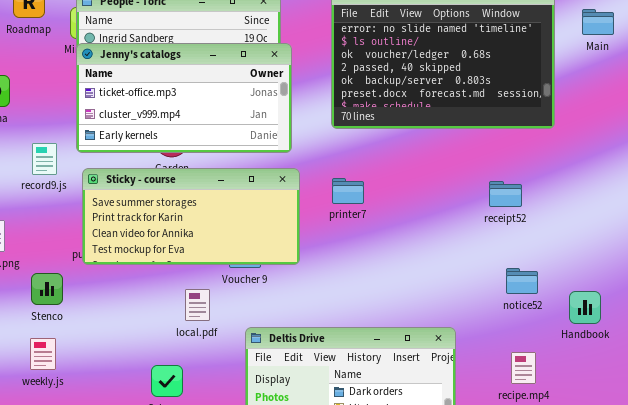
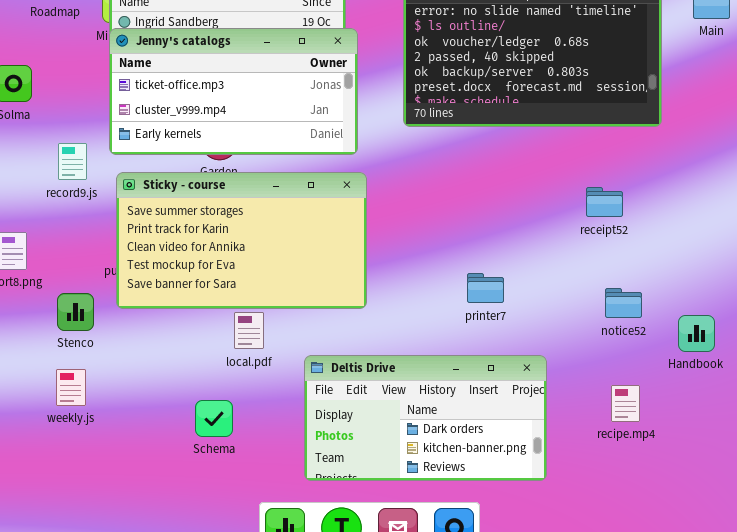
Sticky - course: [82,168,300,265] -> [116,172,367,309], resized
printer7: [332,178,364,204] -> [467,273,504,303], moved

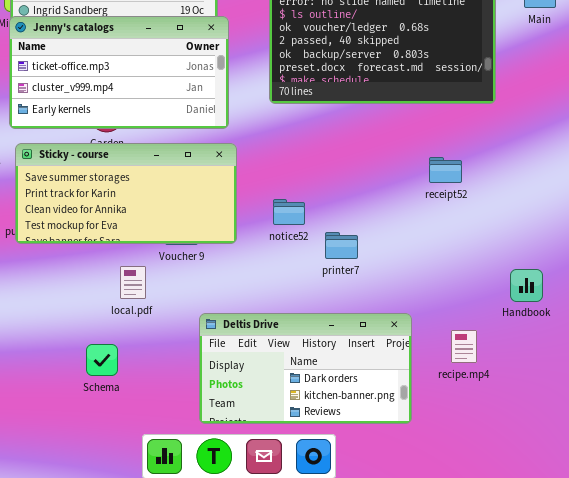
Sticky - course: [116,172,367,309] -> [15,143,237,244], resized
notice52: [605,288,642,318] -> [273,199,305,225], moved
Deltis Drive: [304,355,547,481] -> [199,313,412,424], moved

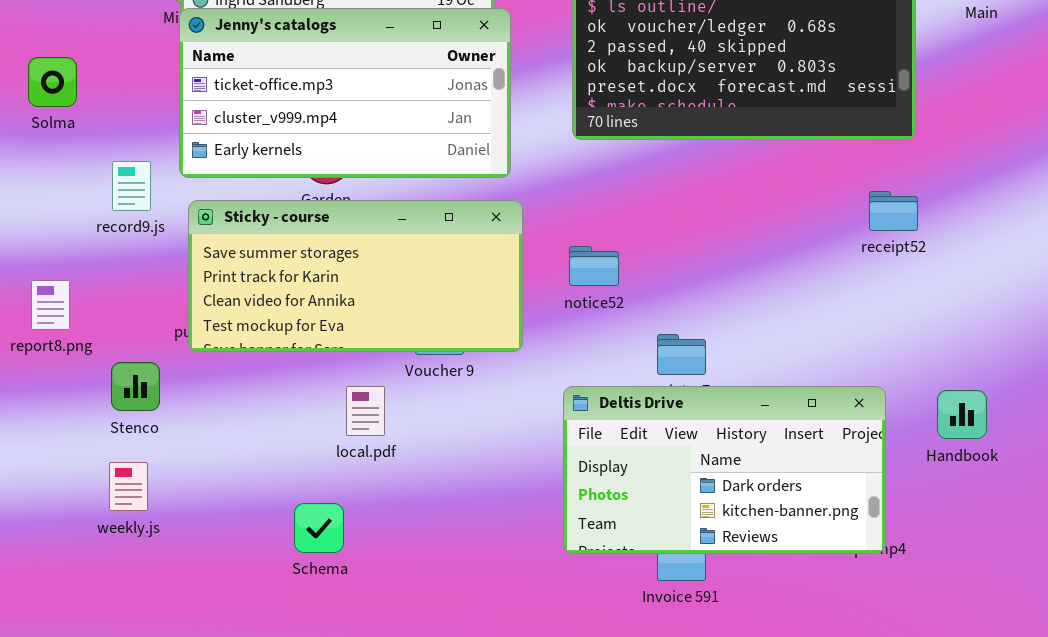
receipt52: [429,157,462,183] -> [869,191,918,231], moved
notice52: [273,199,305,225] -> [569,246,619,286], moved
Deltis Drive: [199,313,412,424] -> [563,386,886,554], moved

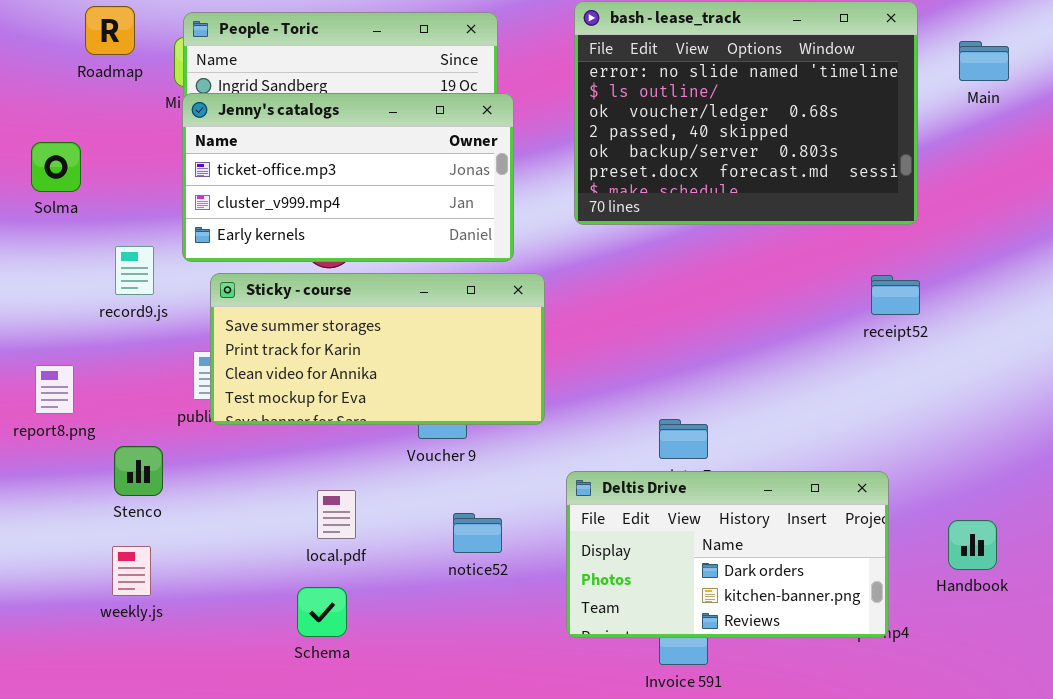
Sticky - course: [188,200,523,352] -> [210,273,545,425], moved
notice52: [569,246,619,286] -> [453,513,502,553], moved
local.pdf: [346,386,385,436] -> [317,490,356,539], moved
Handbook: [937,390,987,439] -> [948,520,997,570], moved

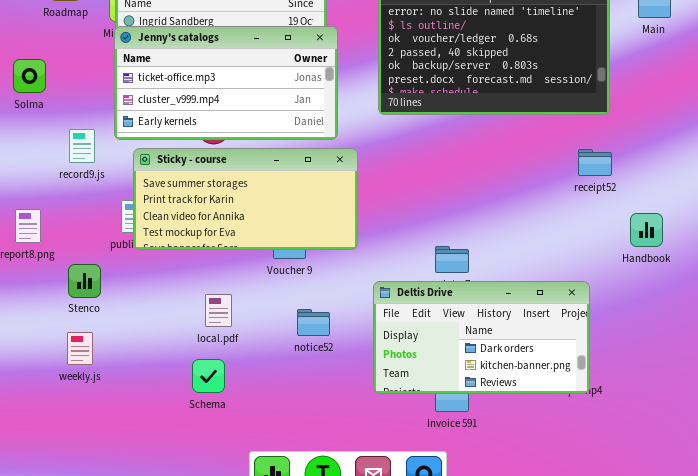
Handbook: [948,520,997,570] -> [630,213,663,247], moved

